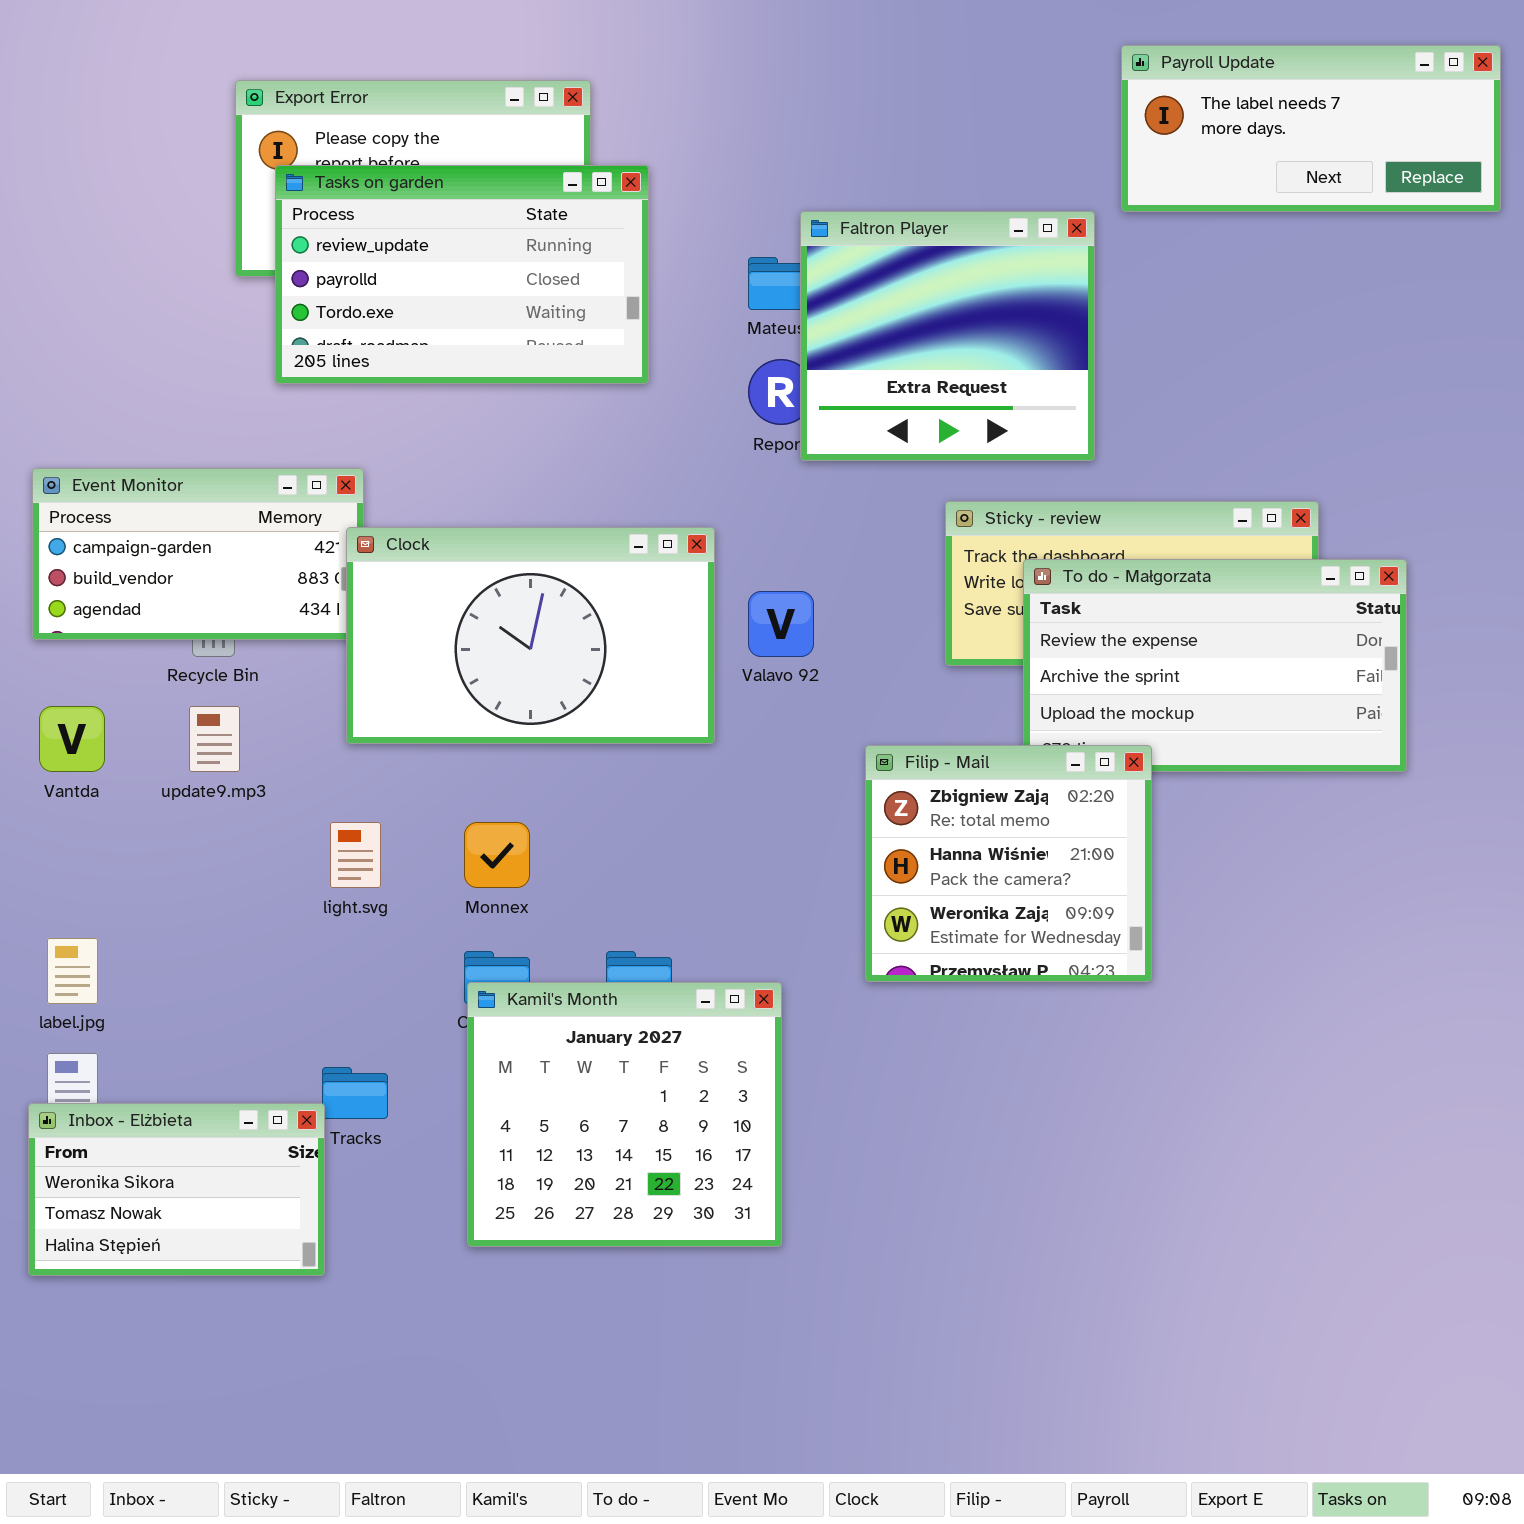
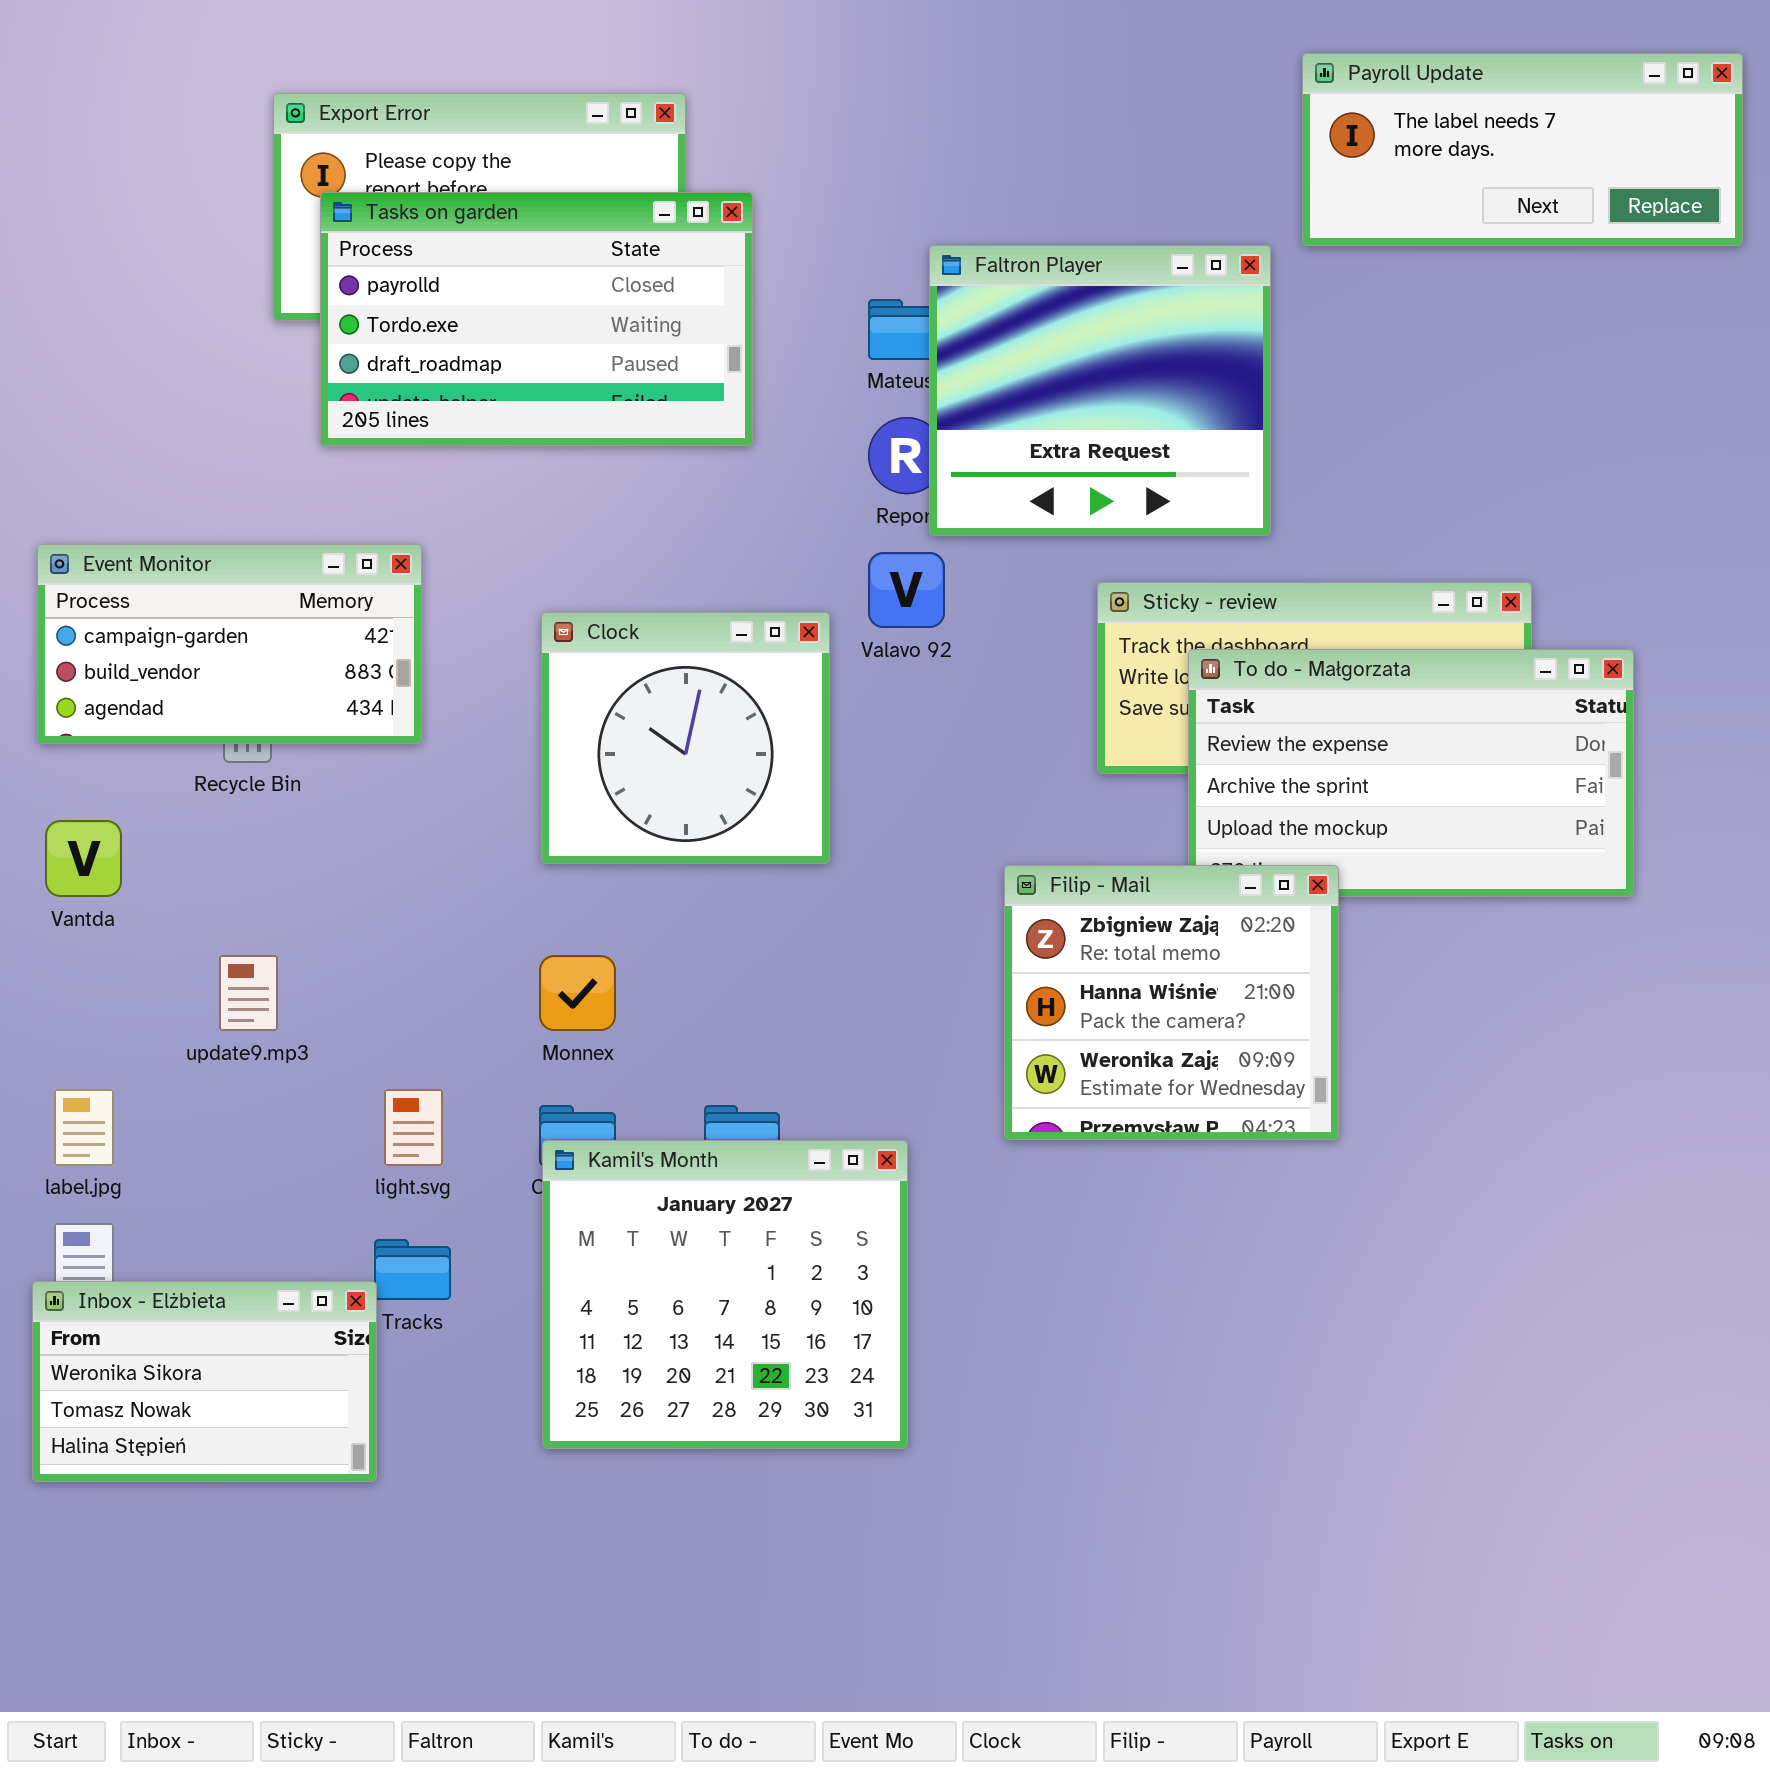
Tasks on garden: [275,165,649,384] -> [320,192,753,446], scrolled down 1 row
Clock: [346,527,715,744] -> [541,612,830,864], resized
Valavo 92: [748,591,814,657] -> [868,552,945,628], moved
update9.mp3: [189,706,240,772] -> [219,955,278,1031], moved
light.svg: [330,822,381,888] -> [384,1089,443,1166], moved

